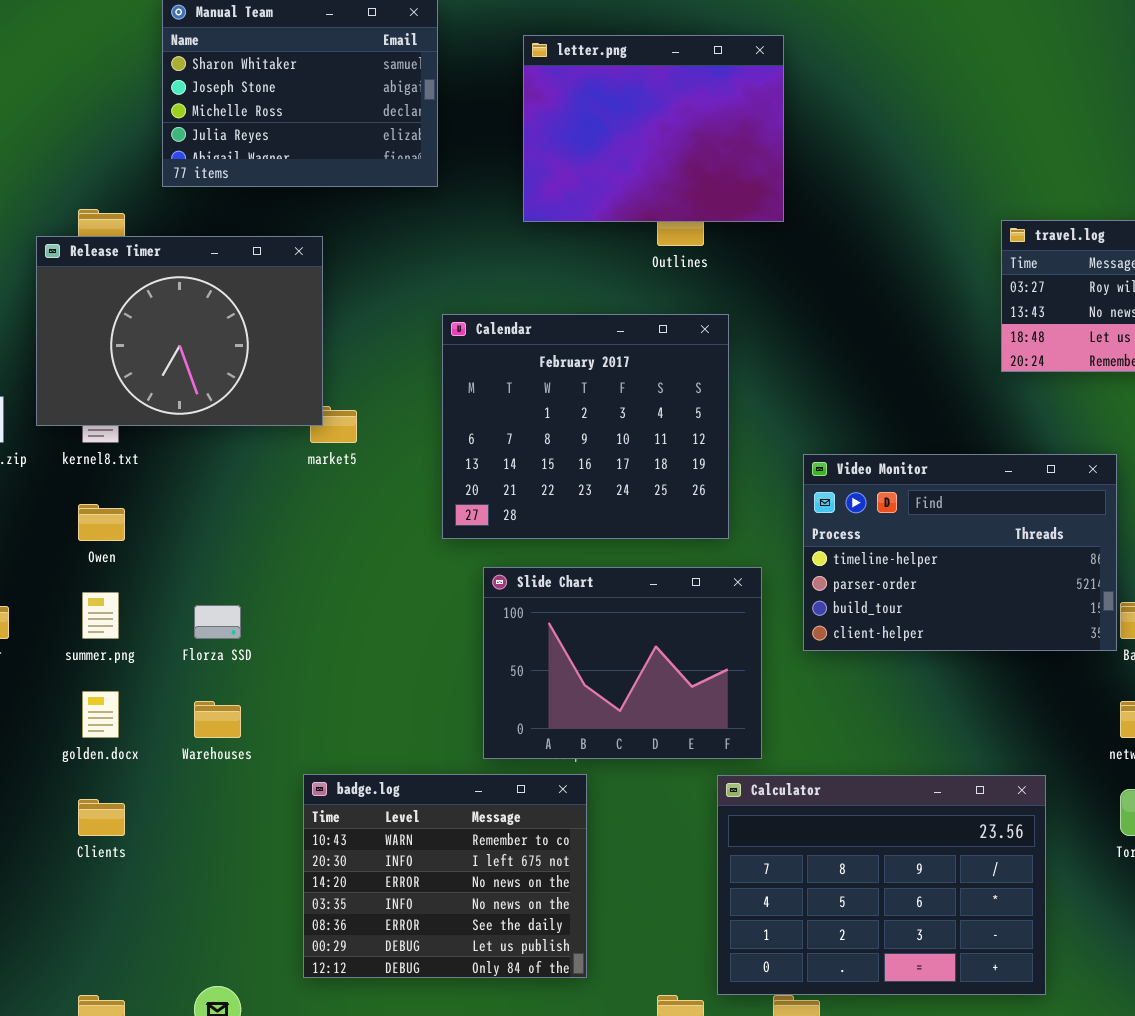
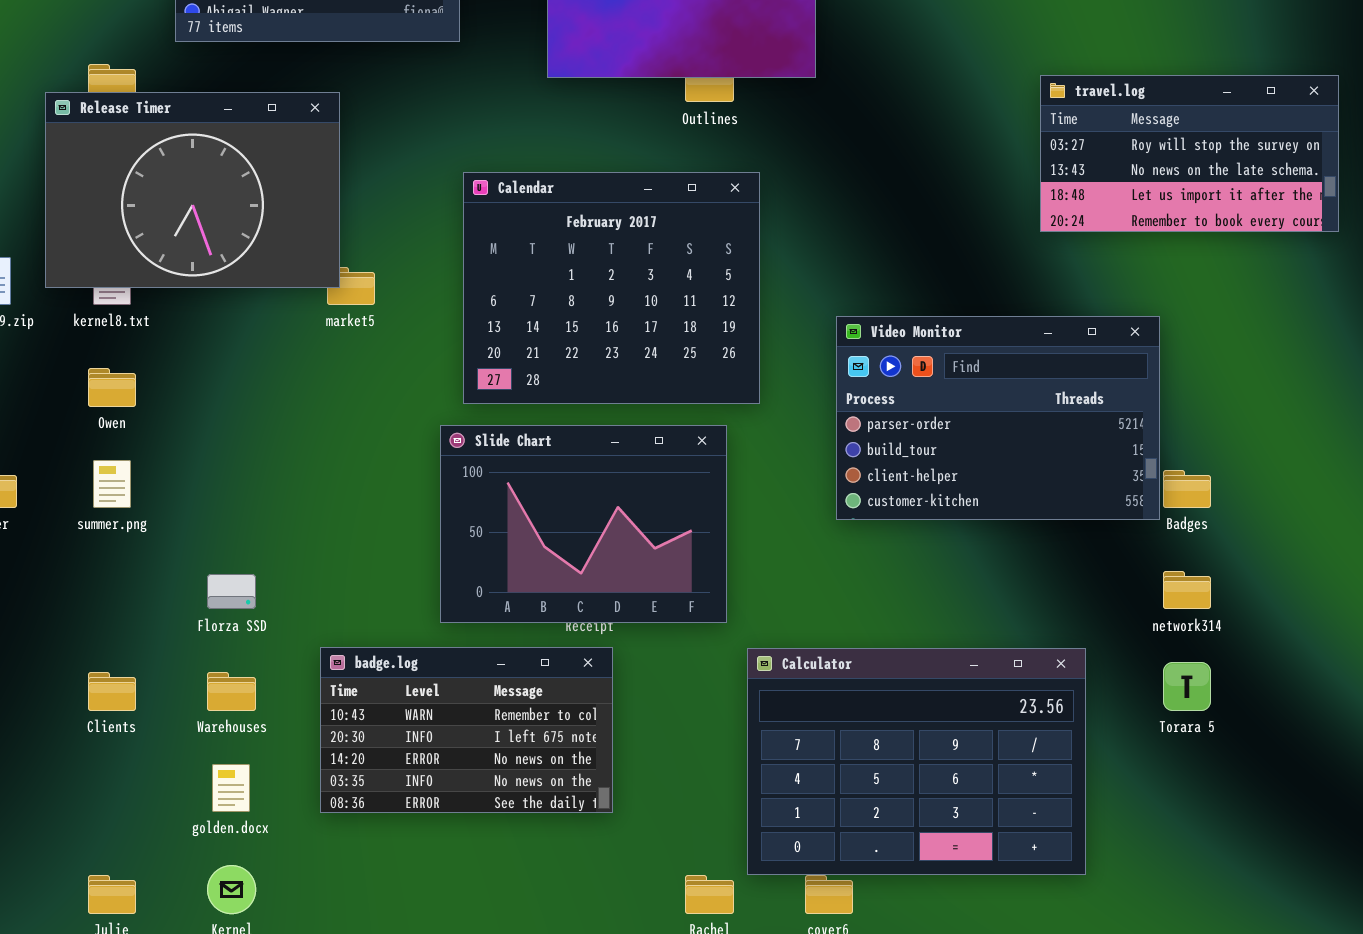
Video Monitor: [803,454,1117,651] -> [836,316,1160,520], scrolled down 1 row
Slide Chart: [483,567,762,759] -> [440,425,727,623], moved
Florza SSD: [194,605,241,639] -> [207,574,256,609], moved
golden.docx: [82,691,119,738] -> [212,764,250,812], moved
Warehouses: [194,701,241,738] -> [207,672,256,711], moved
badge.log: [303,774,587,978] -> [320,647,613,813], resized

